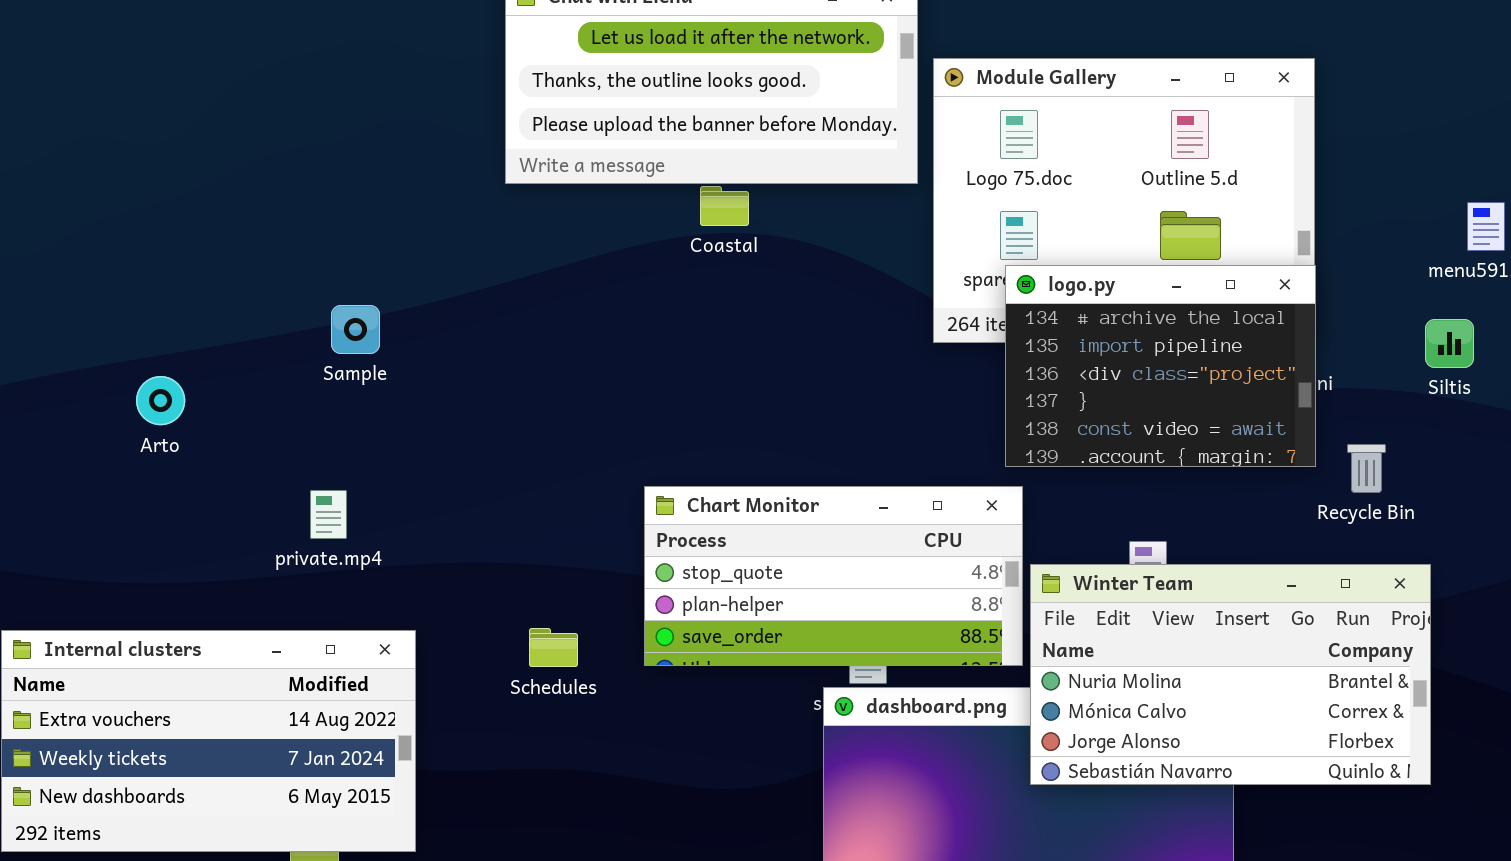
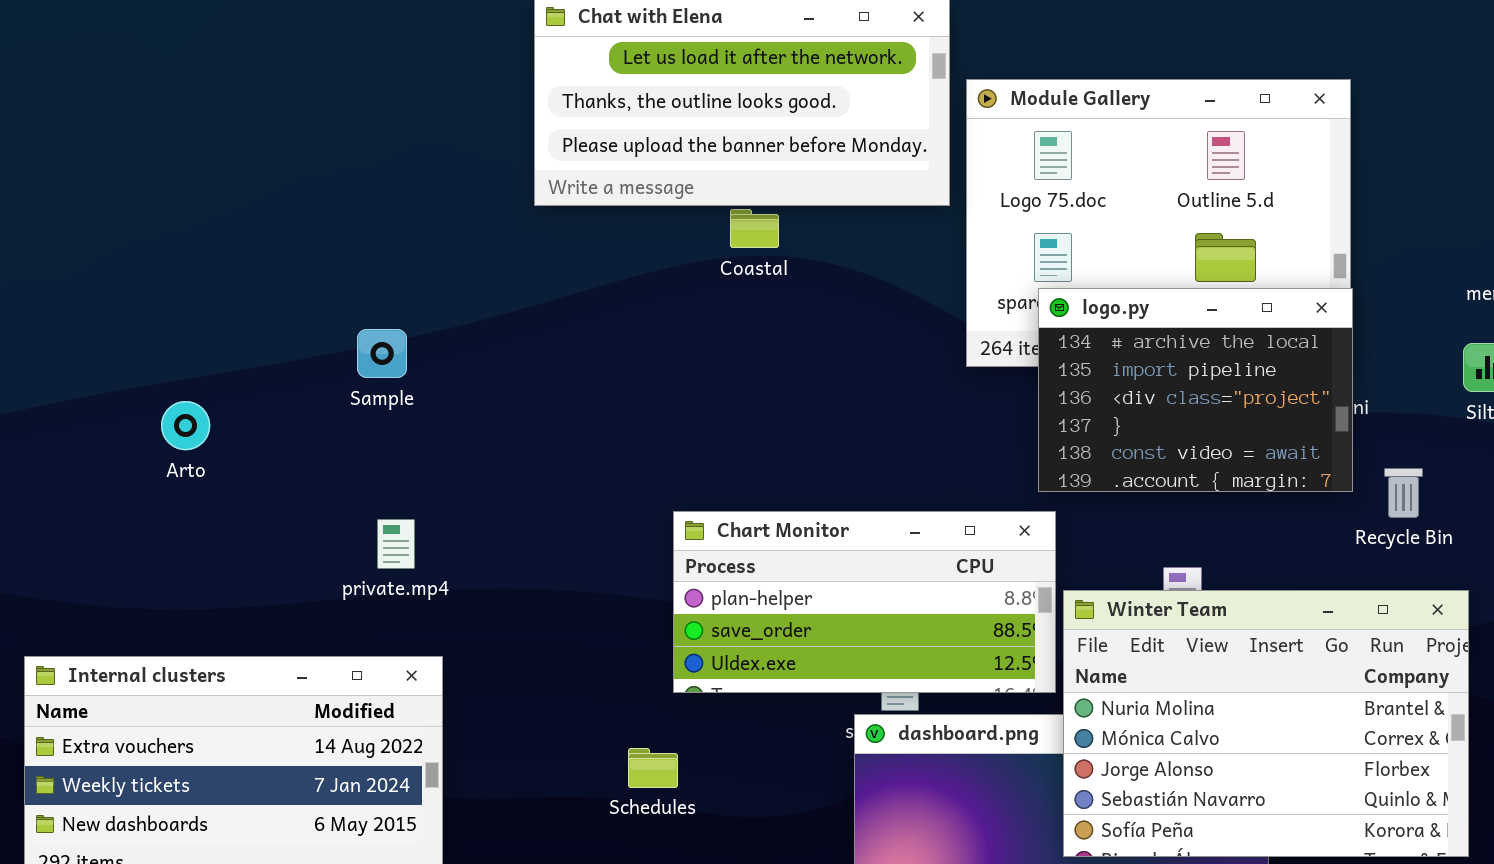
Chart Monitor: [644,486,1023,666] -> [673,511,1056,693], scrolled down 1 row
private.mp4: [310,490,347,539] -> [377,519,415,569], moved
Winter Team: [1030,564,1431,785] -> [1063,590,1469,857], resized
Schedules: [529,628,578,667] -> [628,748,678,788], moved

